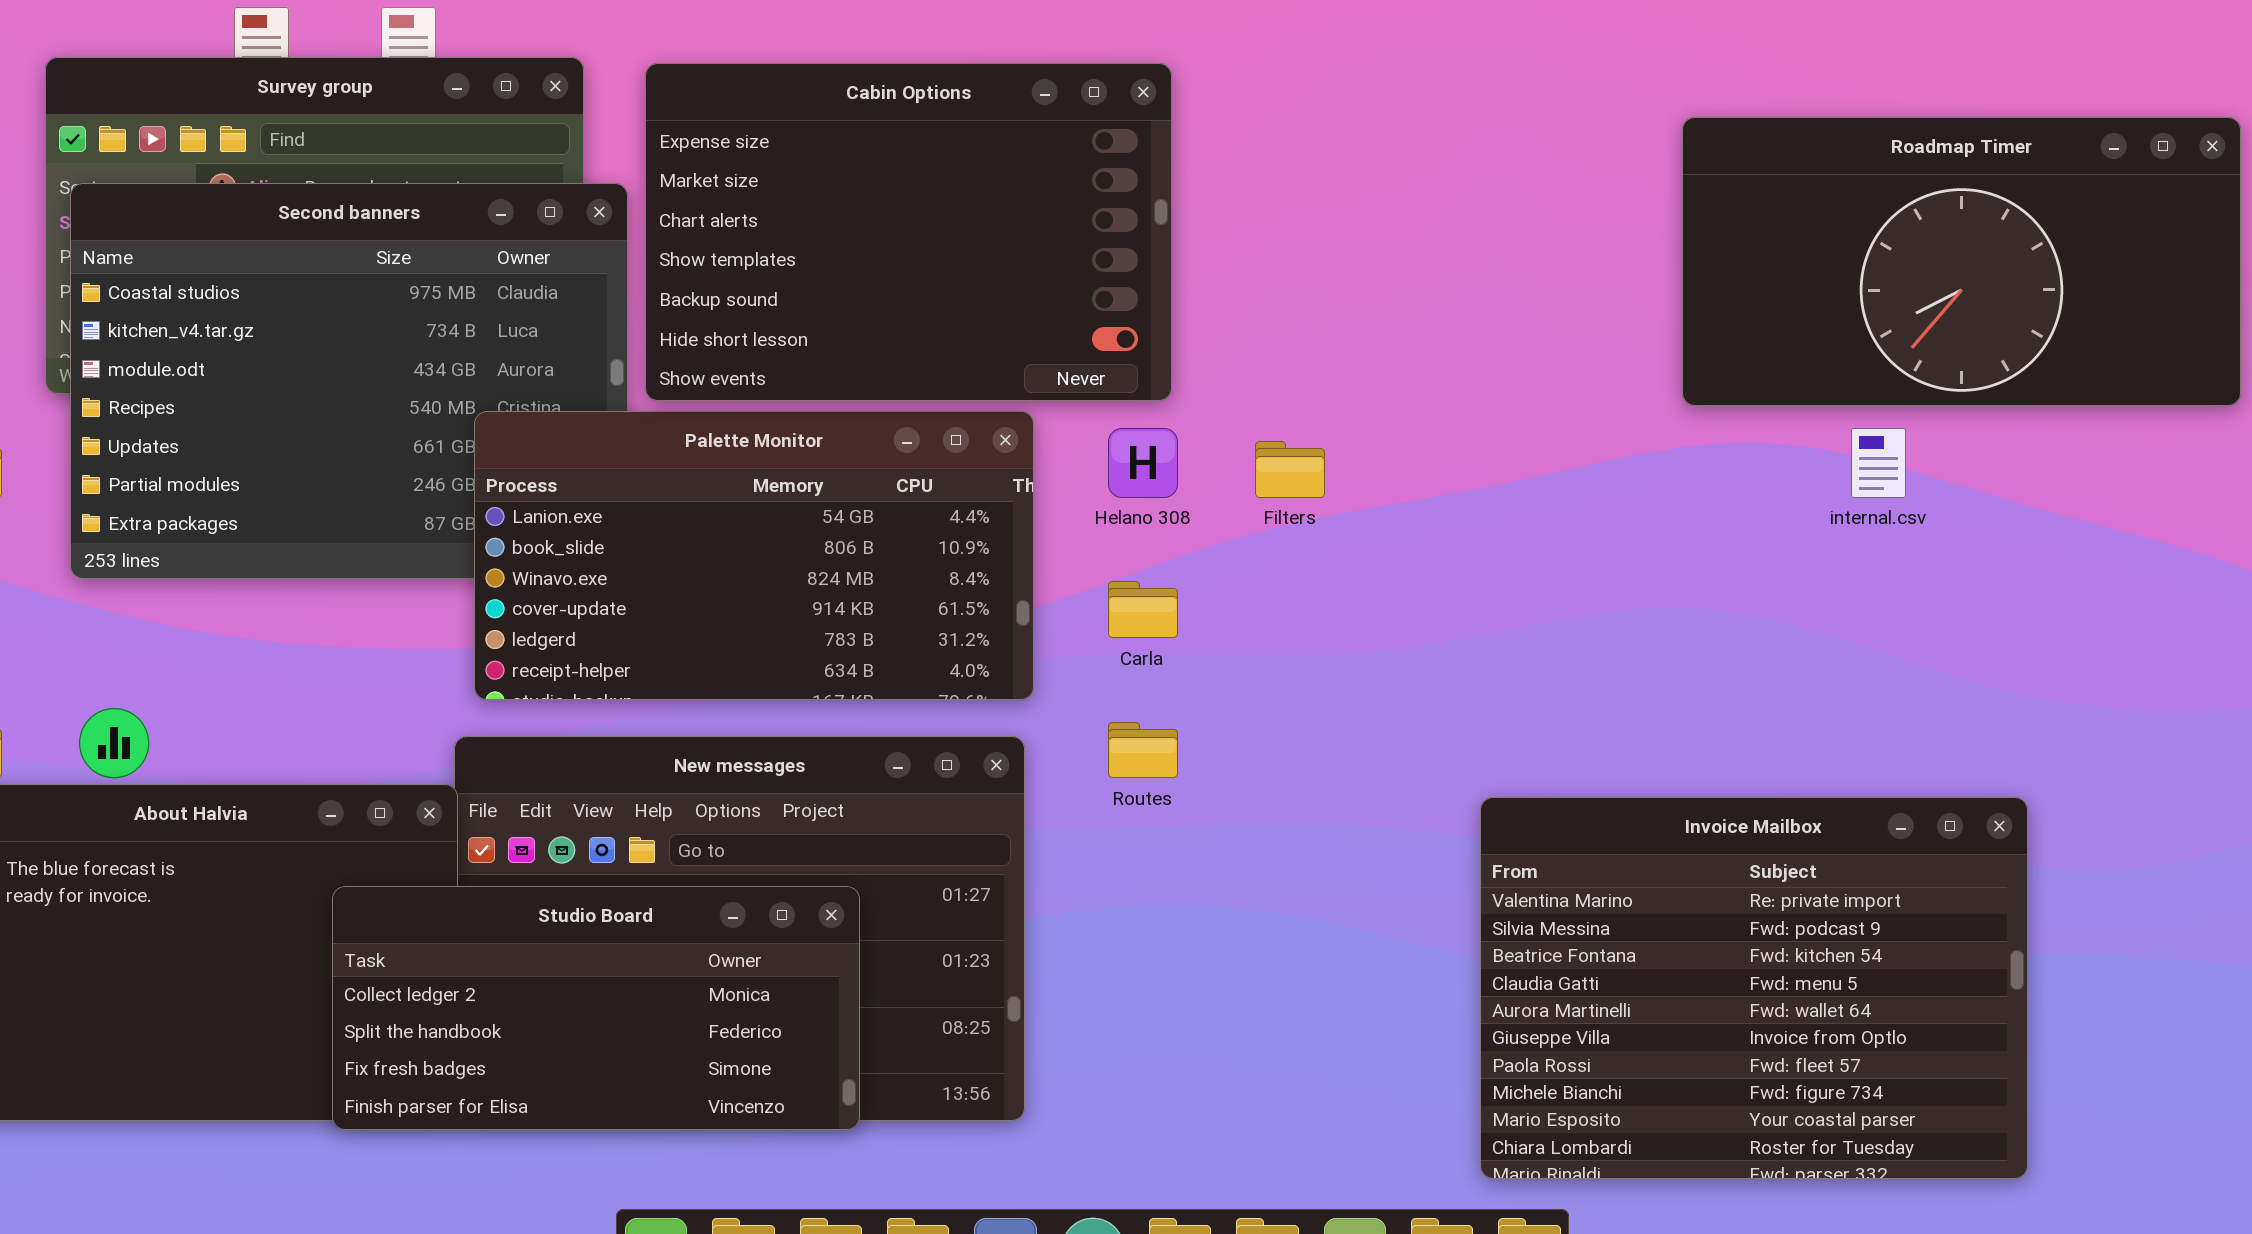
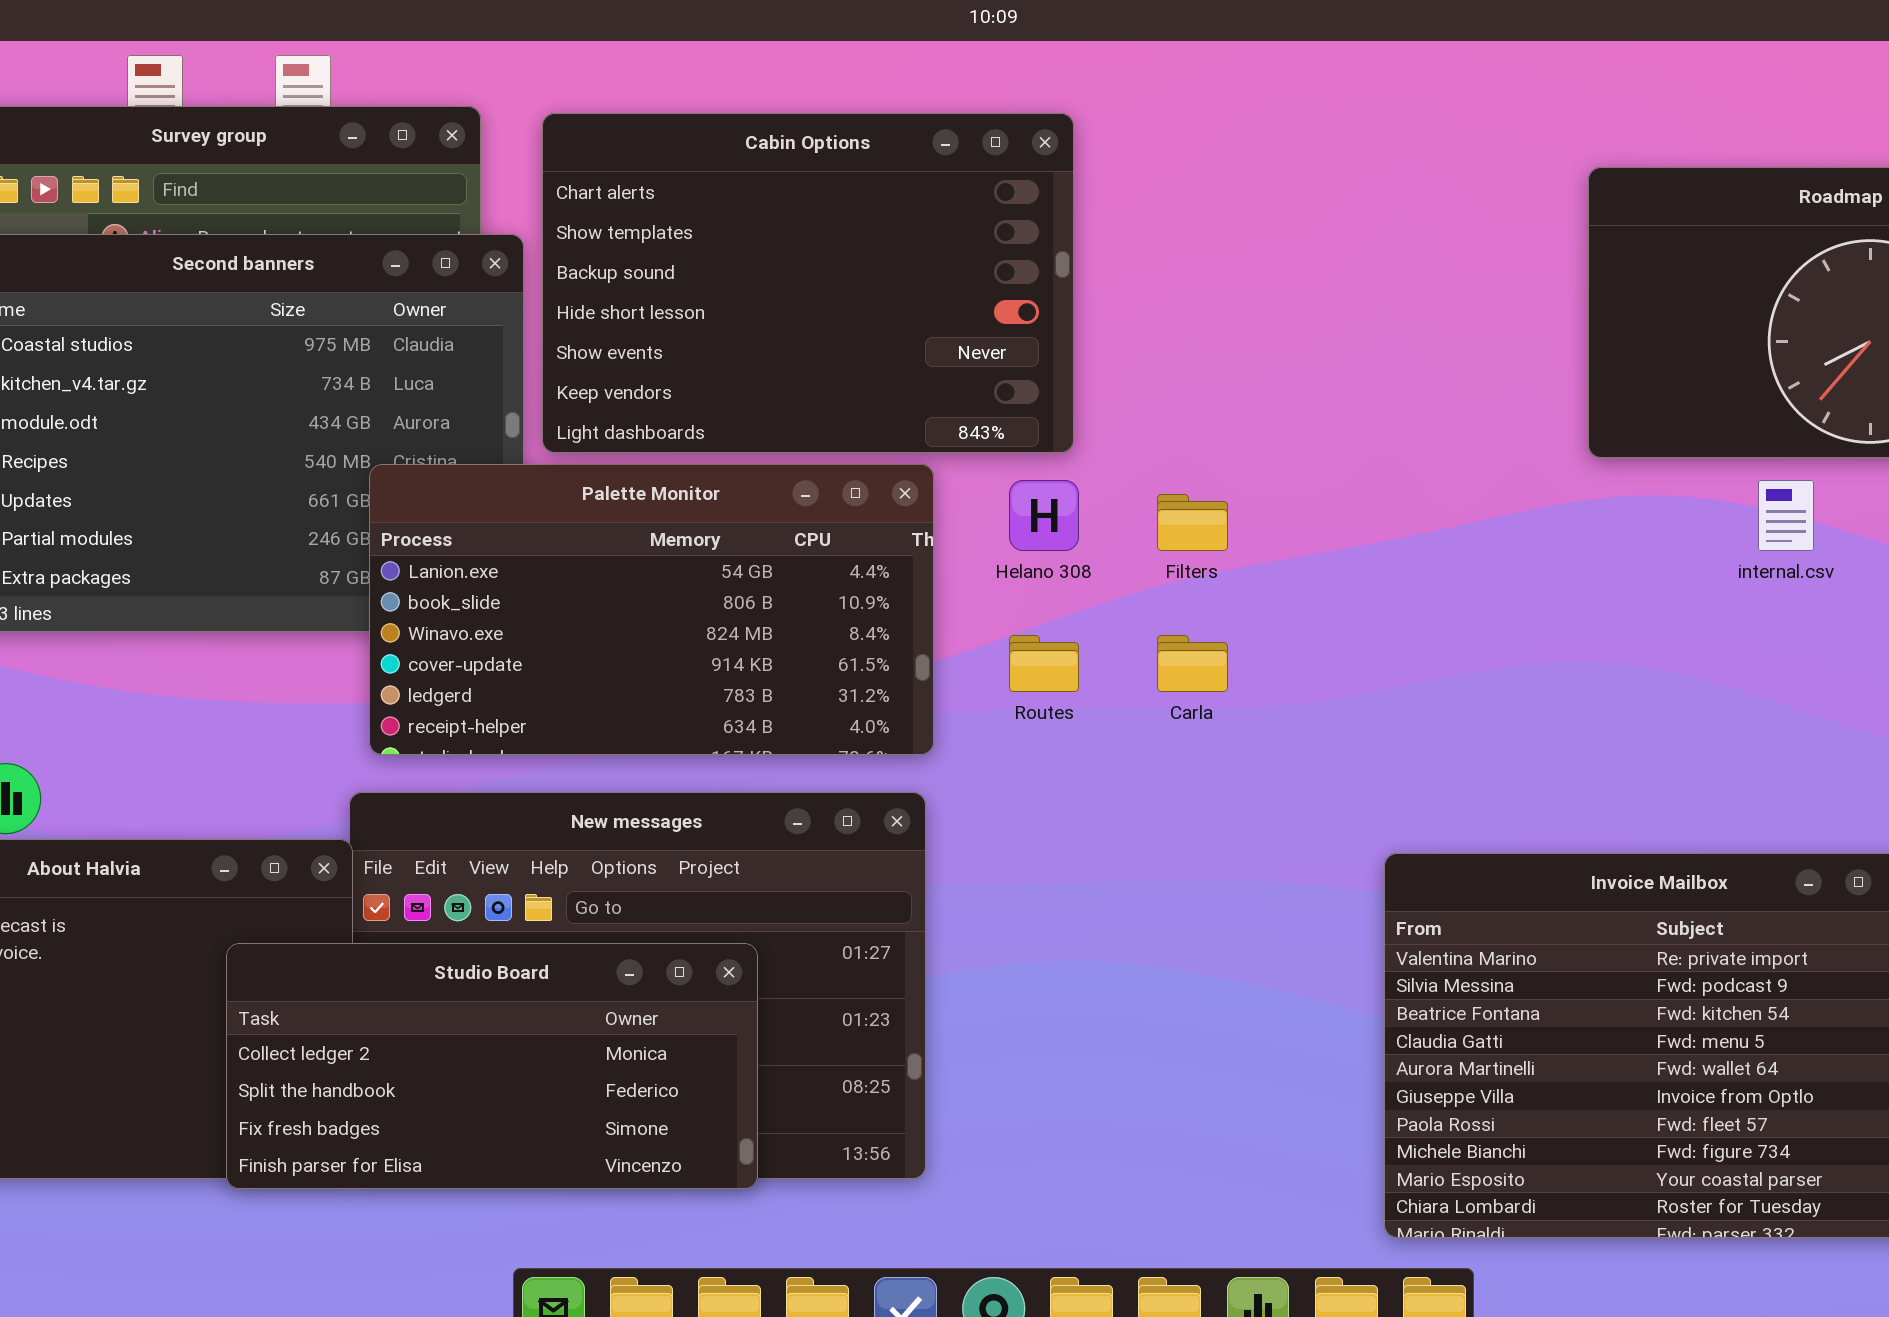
Cabin Options: [645,63,1172,401] -> [542,113,1074,453], scrolled down 2 rows
Carla: [1108,581,1178,638] -> [1157,635,1228,692], moved
Routes: [1108,722,1178,778] -> [1009,635,1079,692], moved

